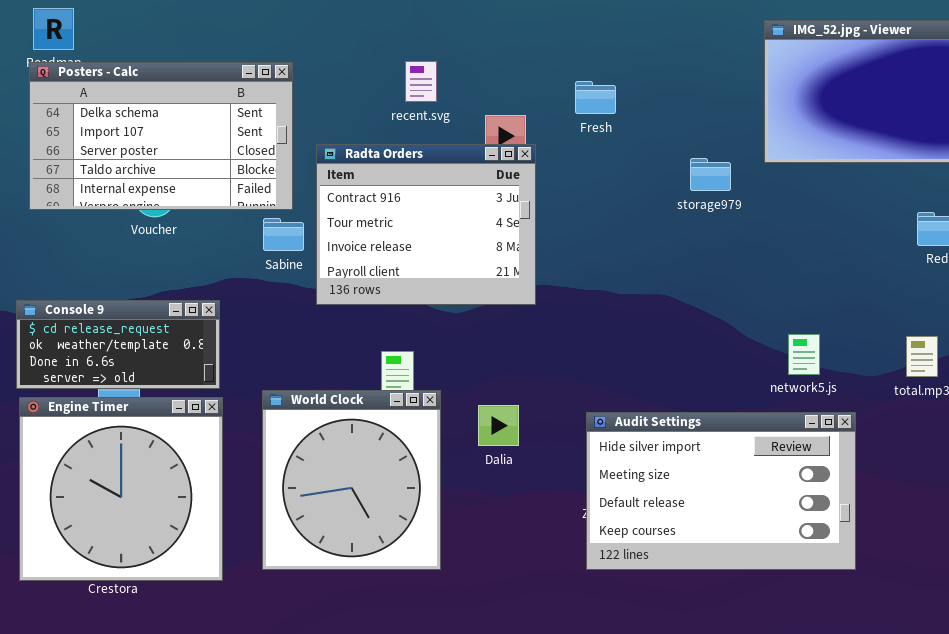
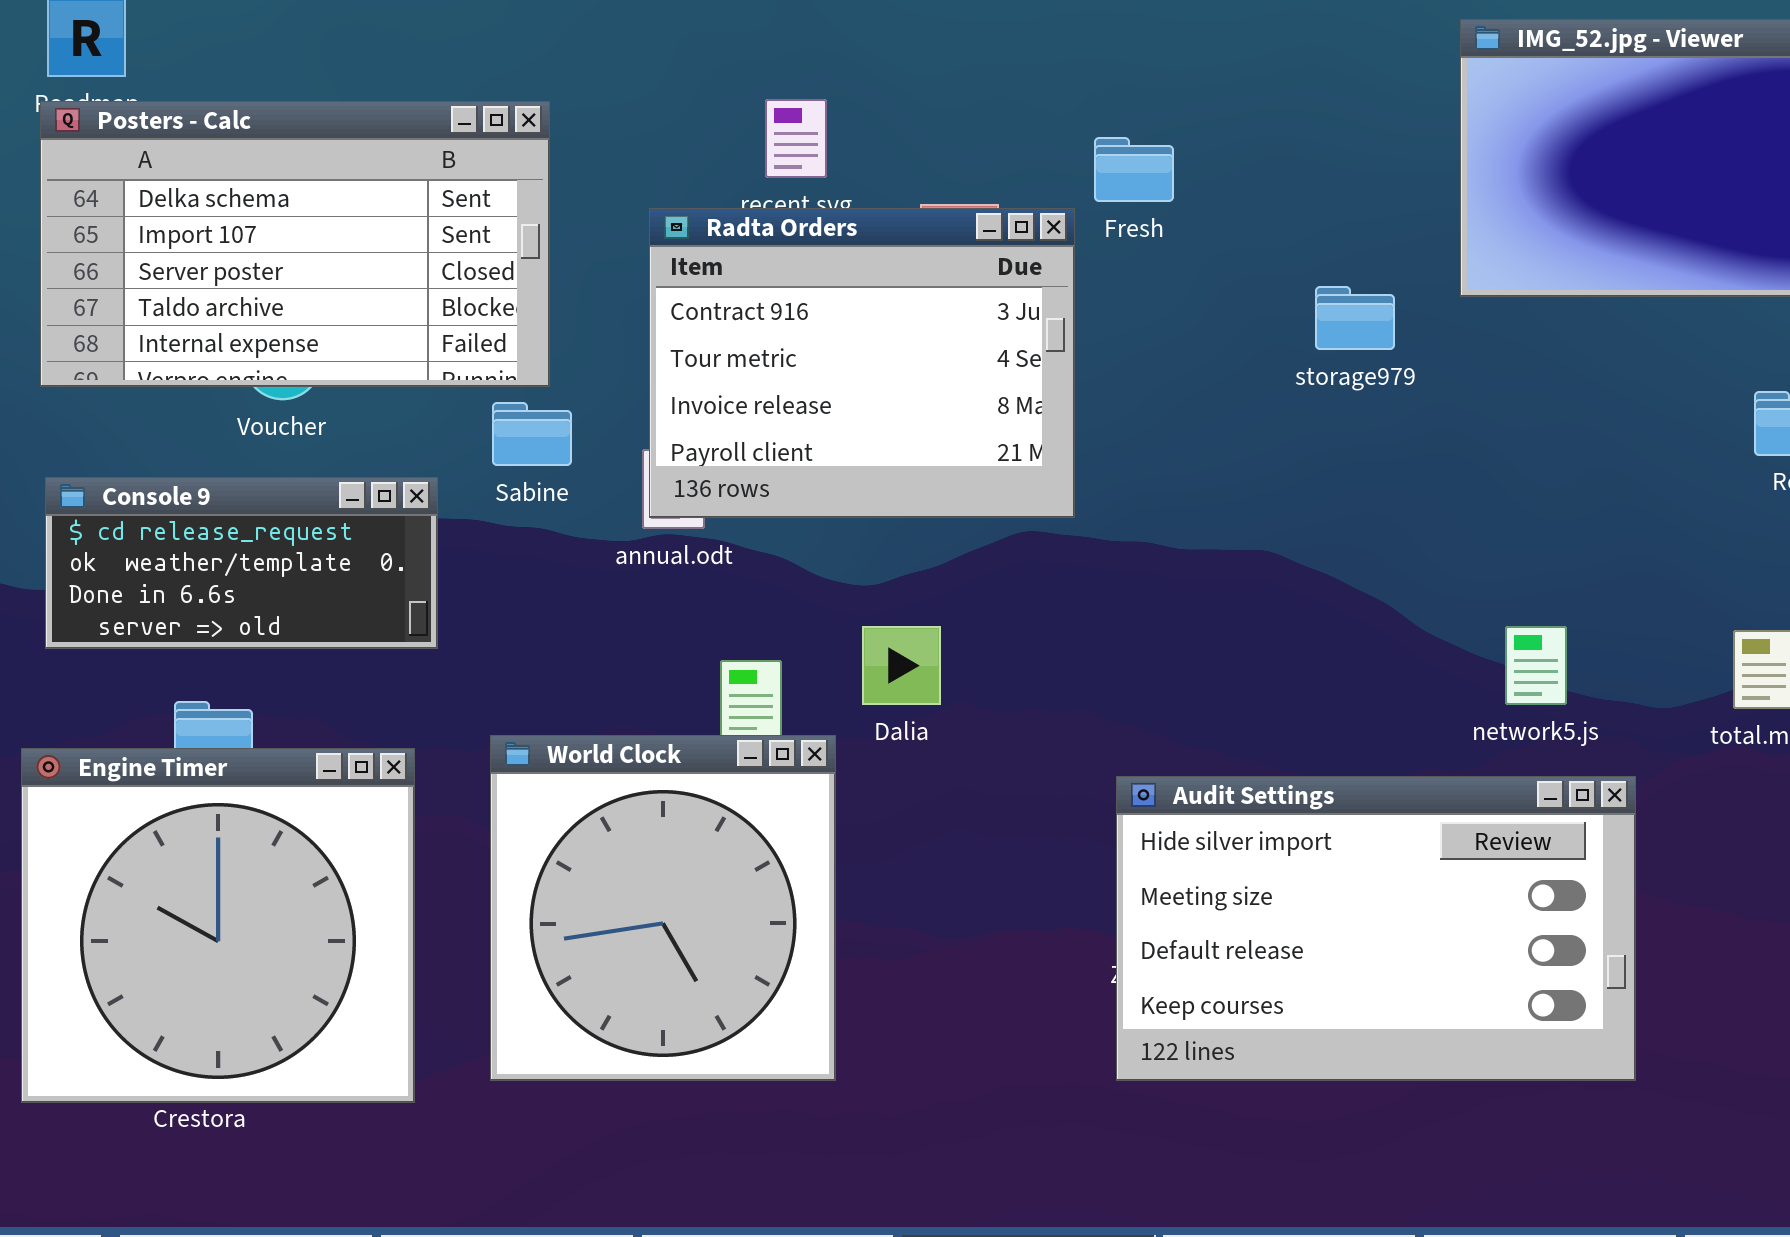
Radta Orders: [316,144,536,305] -> [649,208,1075,518], moved
Console 9: [16,300,220,389] -> [45,477,438,649], moved
Dalia: [478,405,519,446] -> [862,626,941,705], moved

